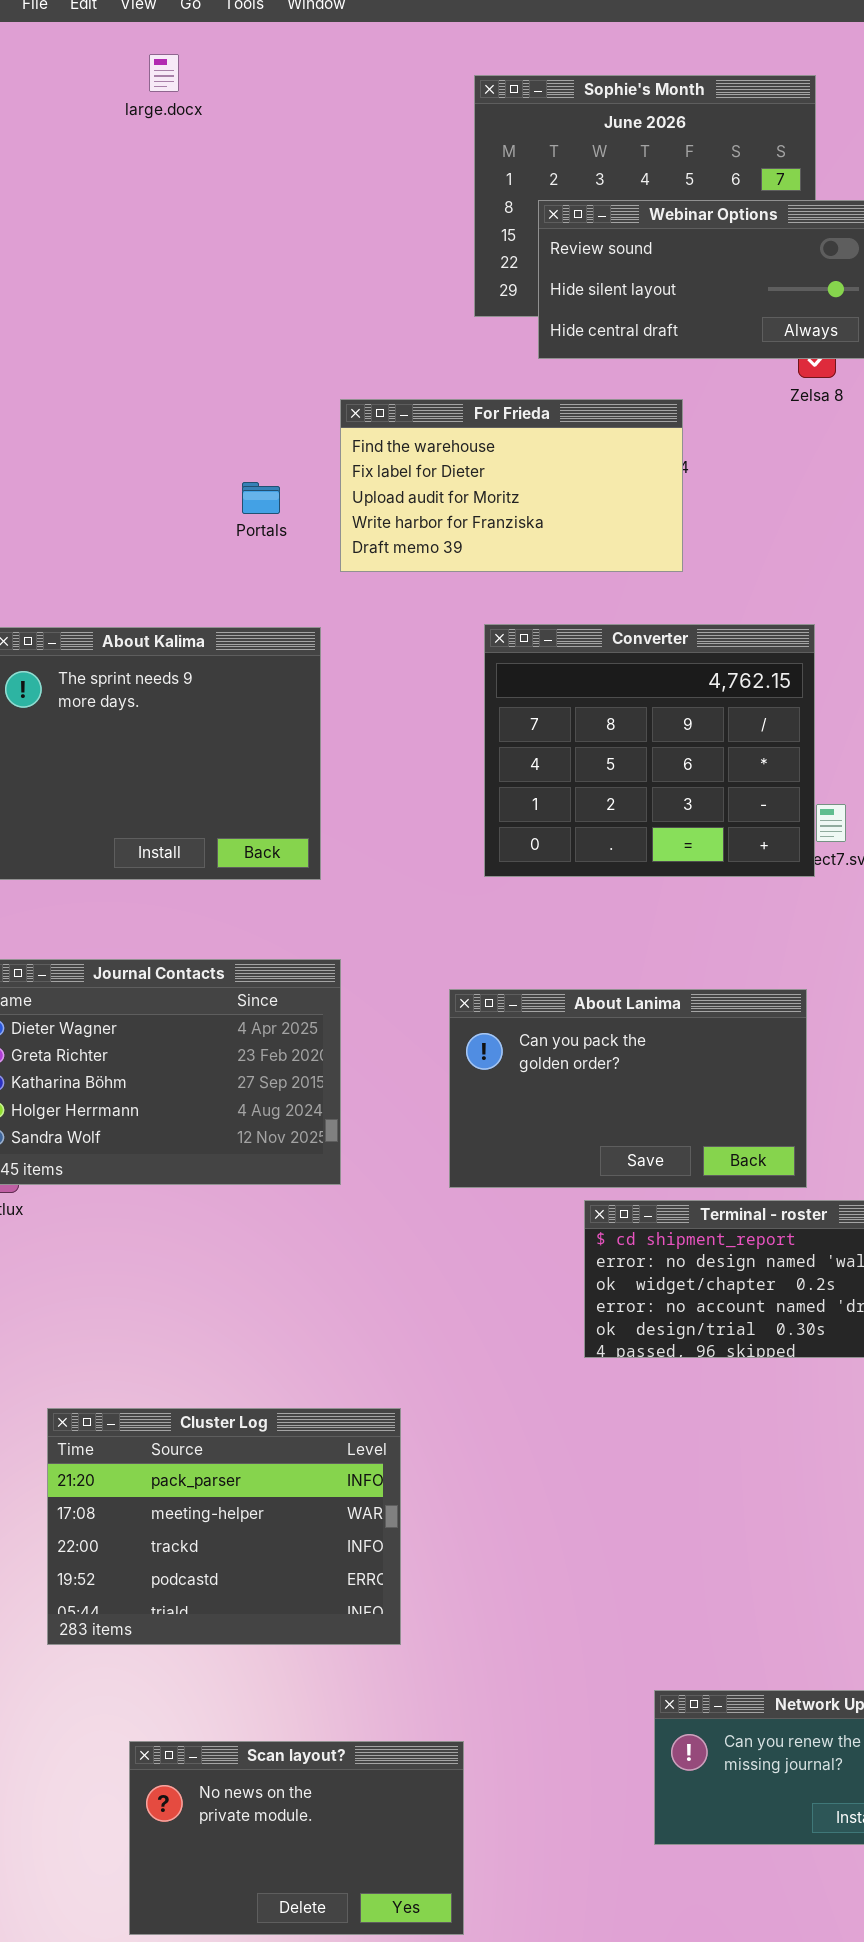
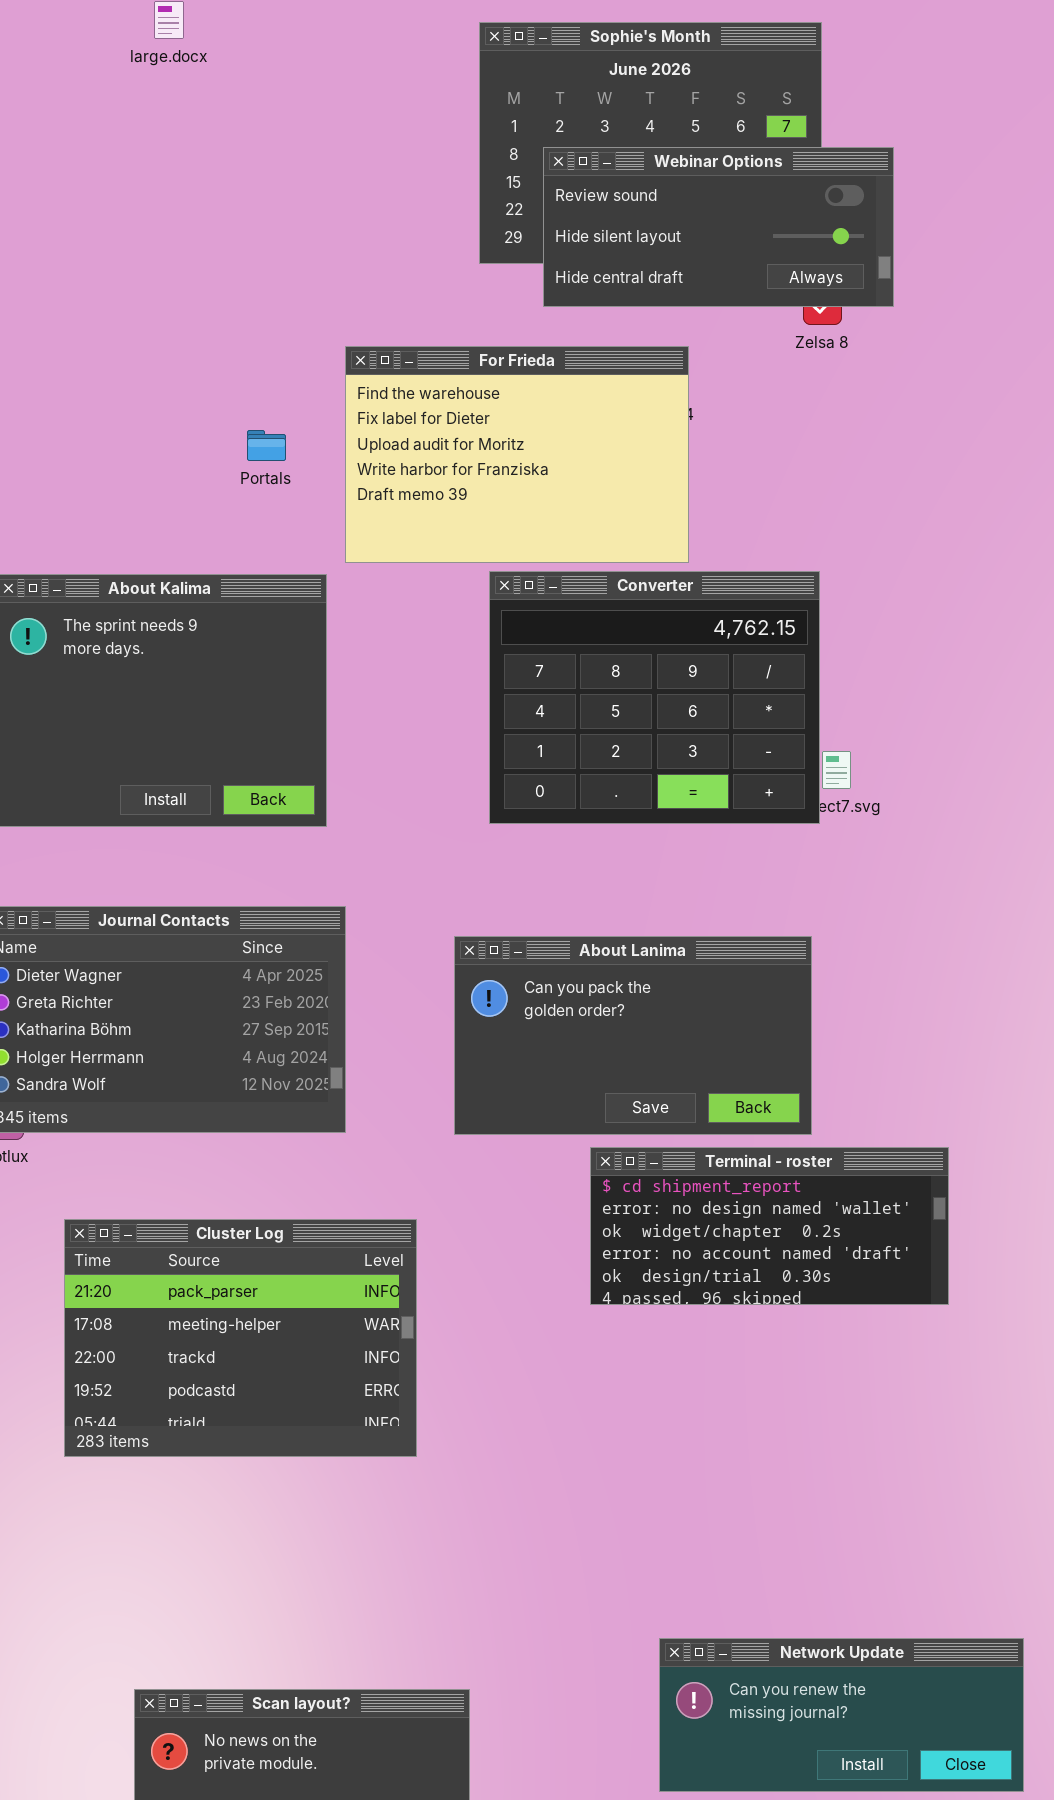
For Frieda: [340,399,683,572] -> [345,346,689,563], resized
Cluster Log: [47,1408,401,1645] -> [64,1219,417,1457], moved

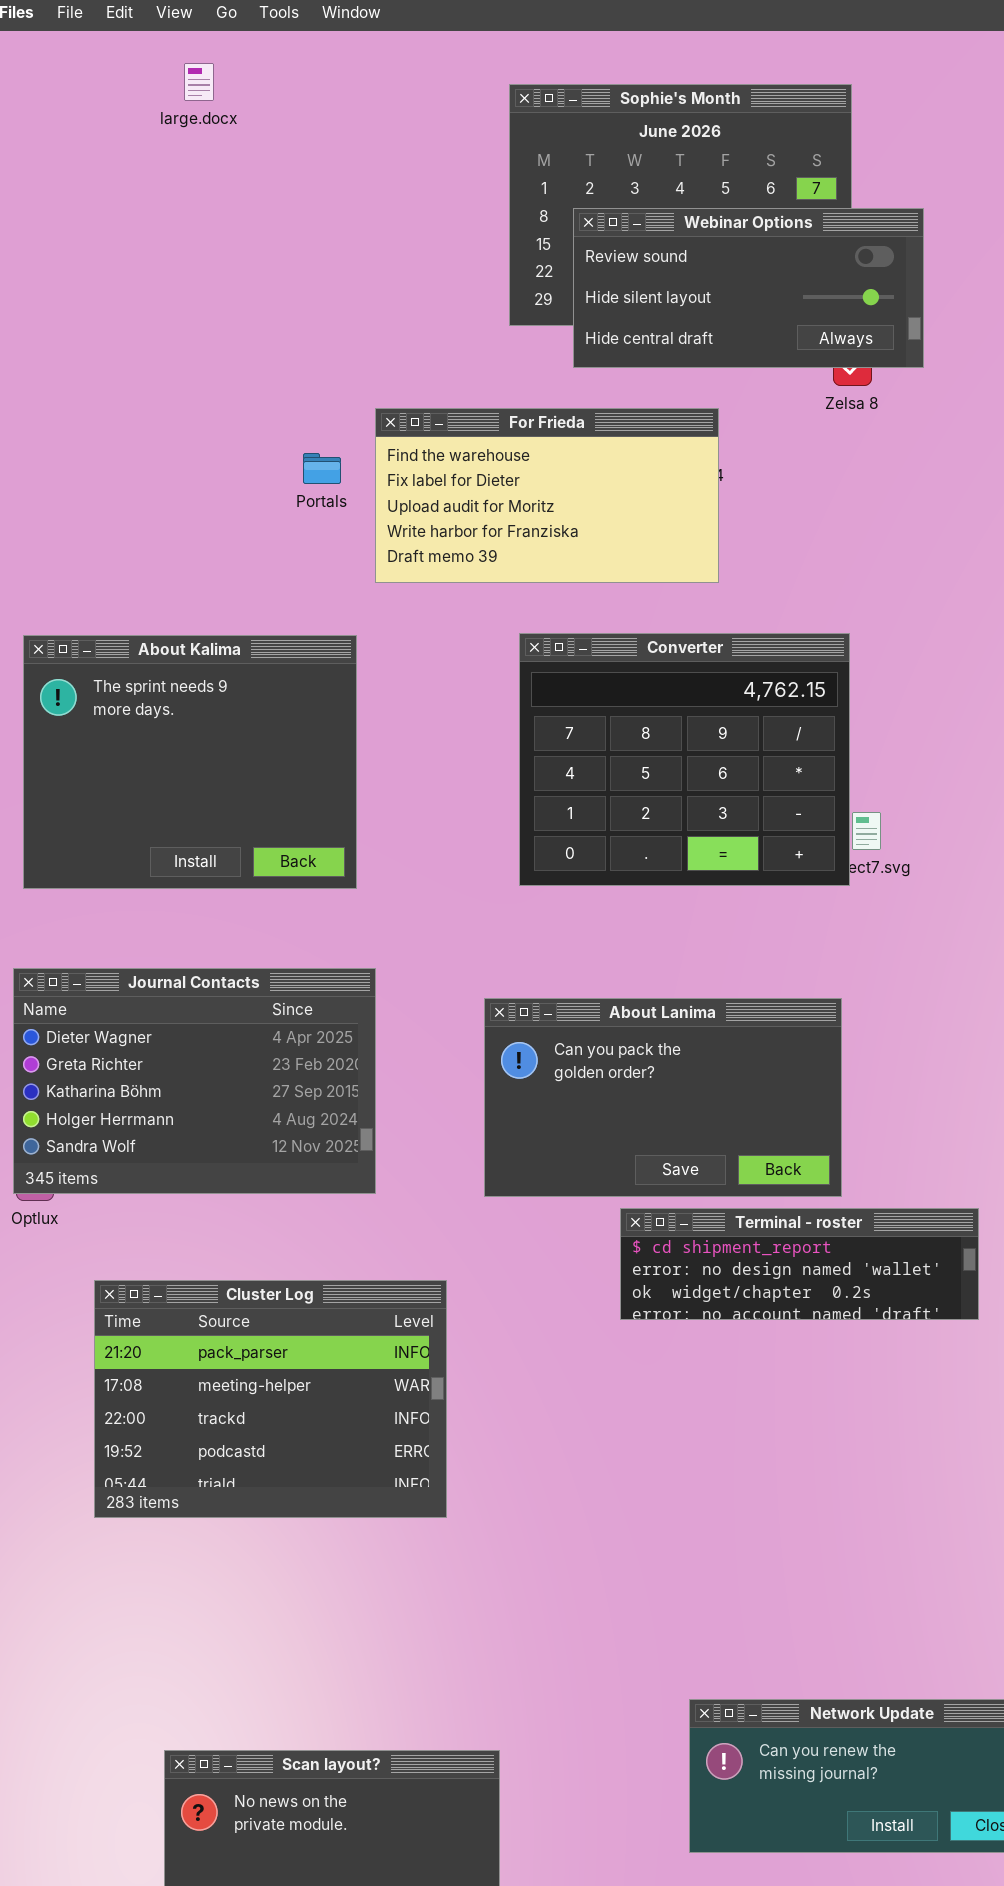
For Frieda: [345,346,689,563] -> [375,408,719,583], resized
Portals: [247,430,286,461] -> [303,453,341,484], moved
Terminal - roster: [590,1147,949,1305] -> [620,1208,979,1320], resized

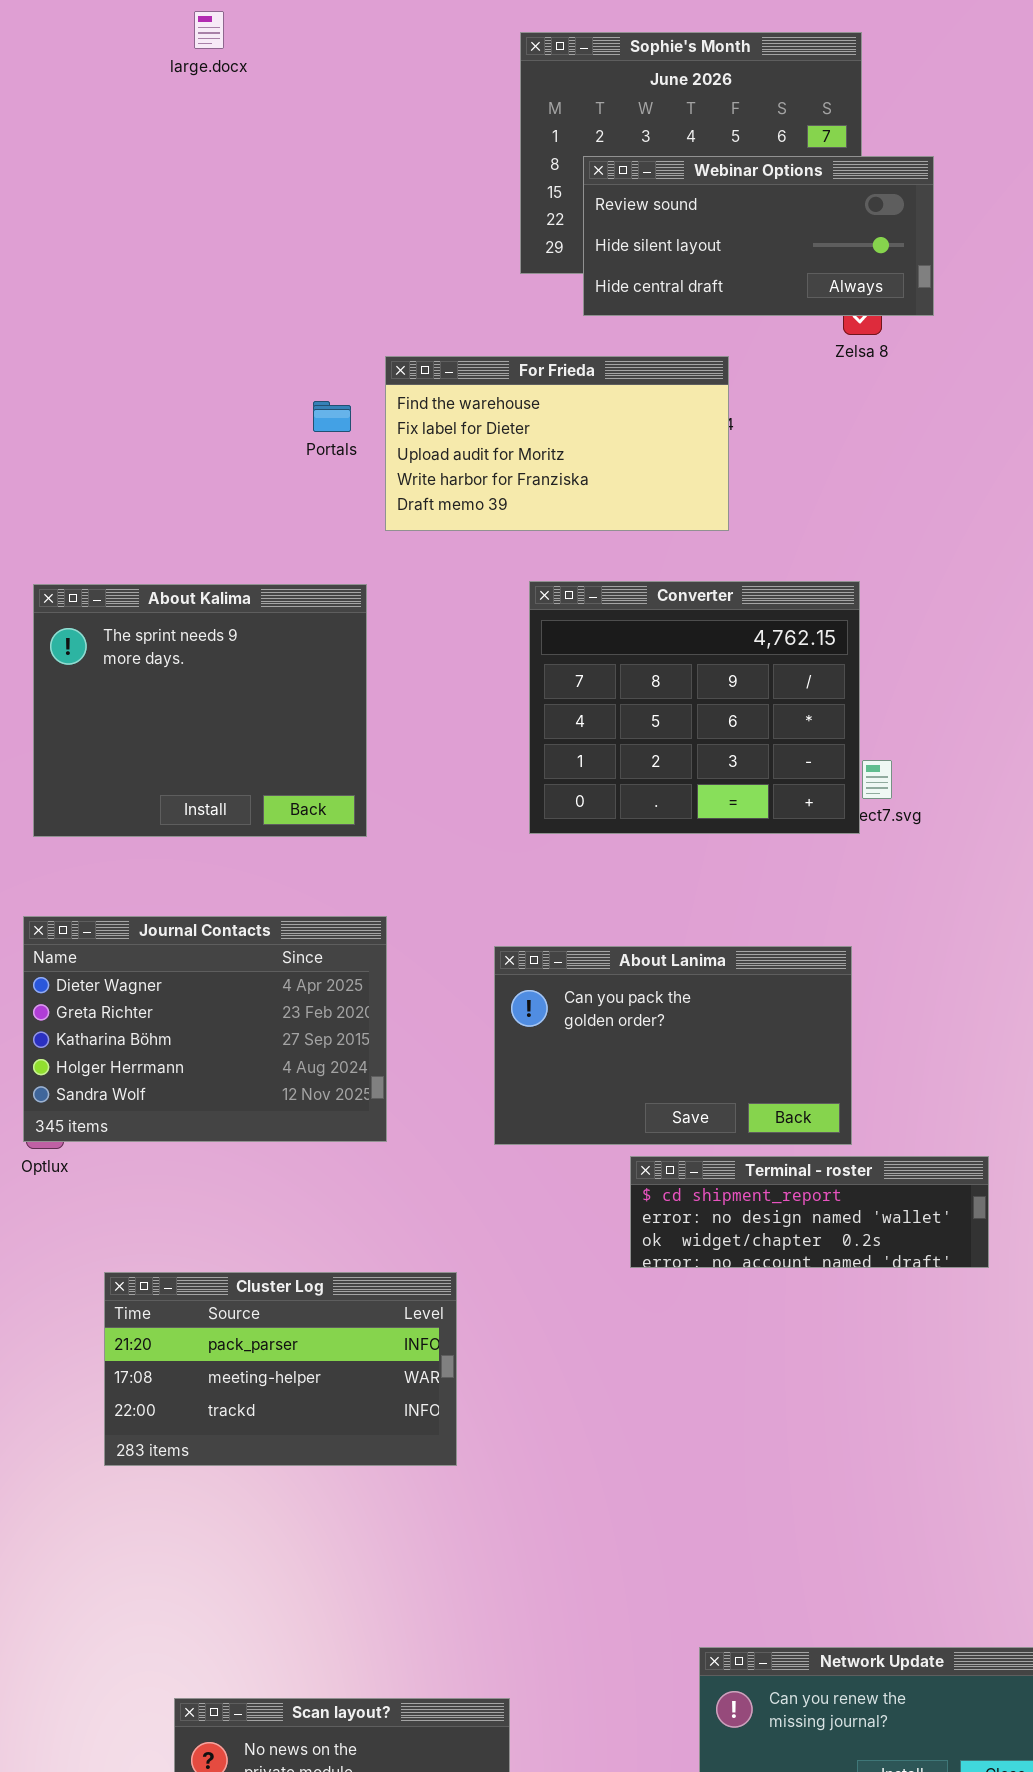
Cluster Log: [94,1280,447,1518] -> [104,1272,457,1466], resized

